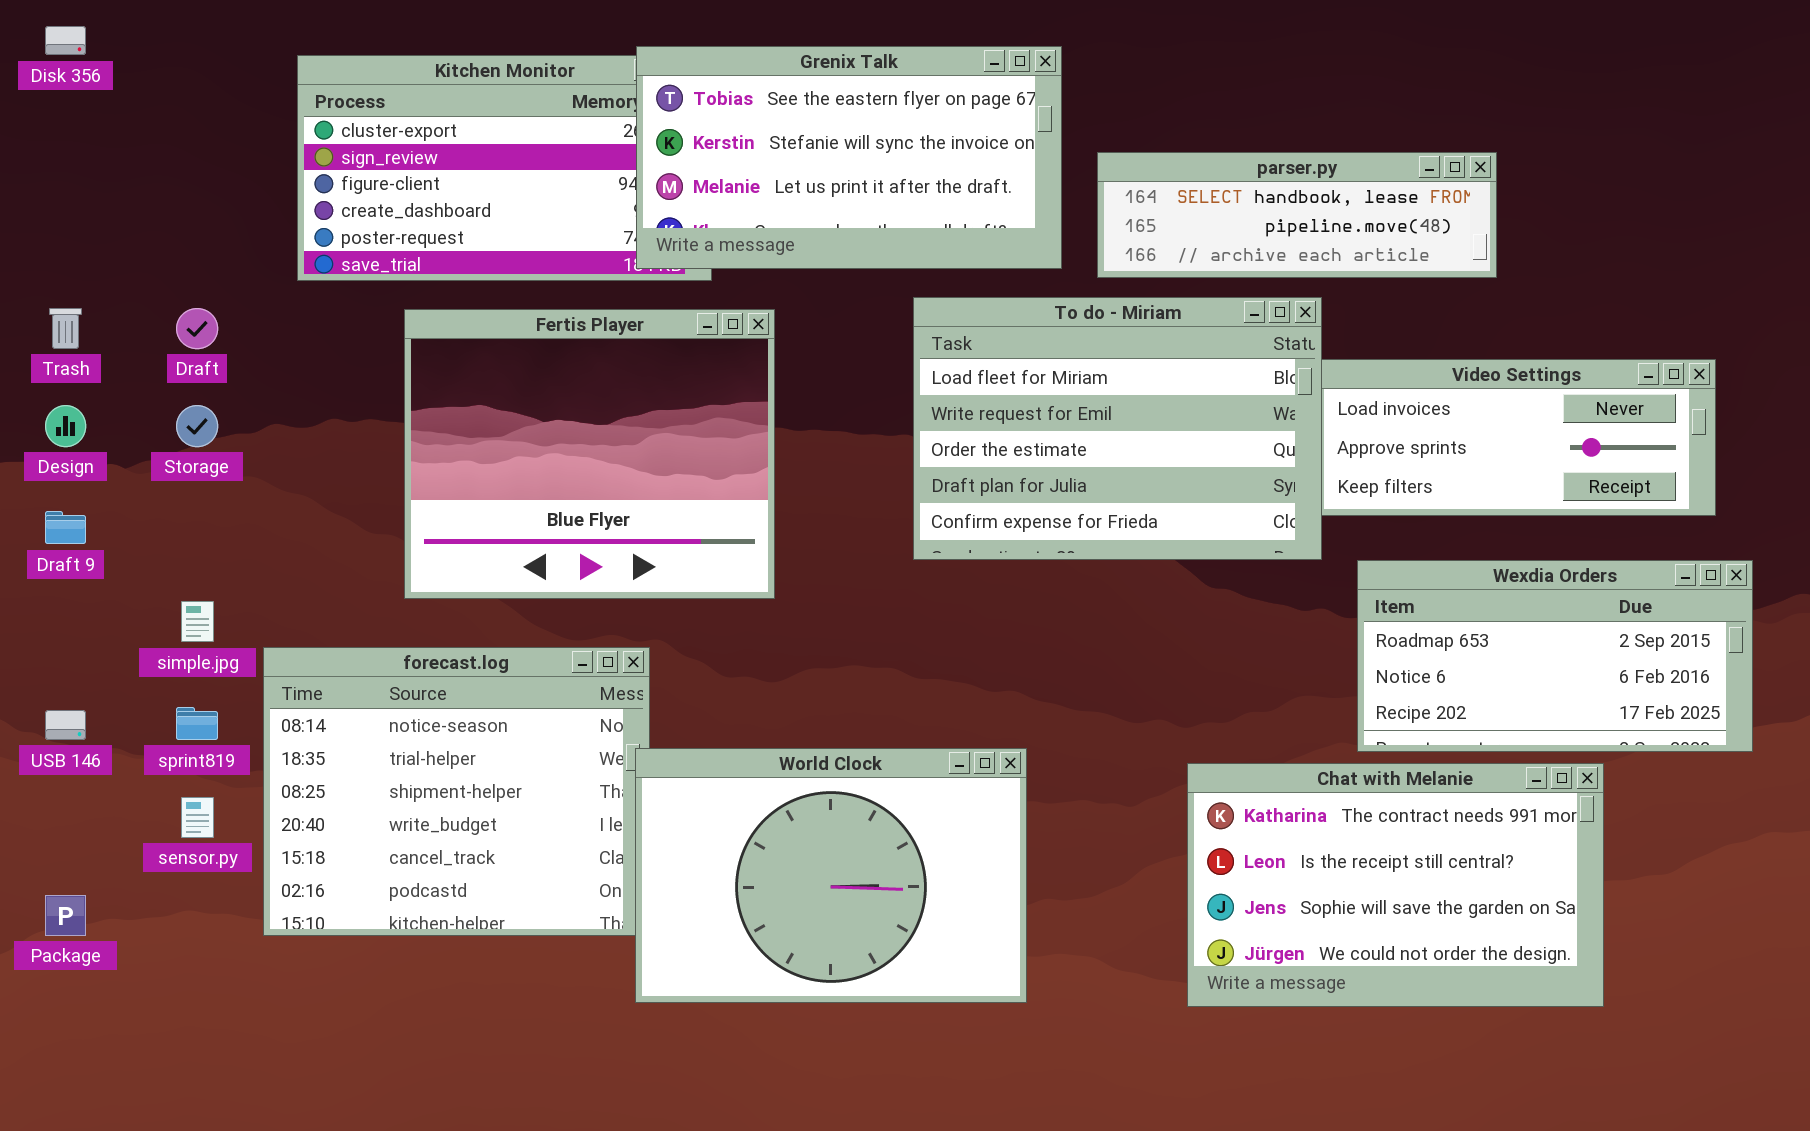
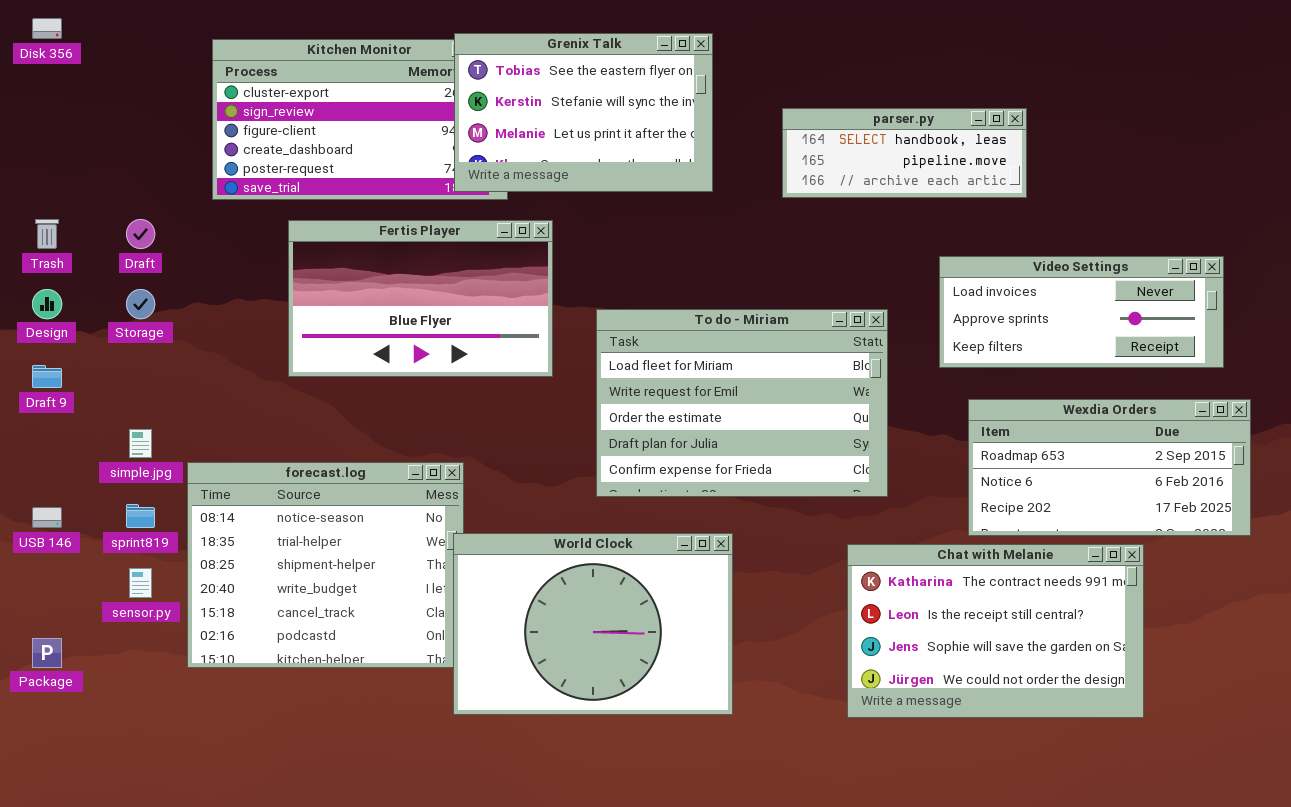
Grenix Talk: [636,46,1062,269] -> [454,33,713,192], resized
parser.py: [1097,152,1497,278] -> [782,108,1027,198], resized
To do - Miriam: [913,297,1322,560] -> [596,309,888,497], moved
Fertis Player: [404,309,775,599] -> [288,220,553,377], resized

